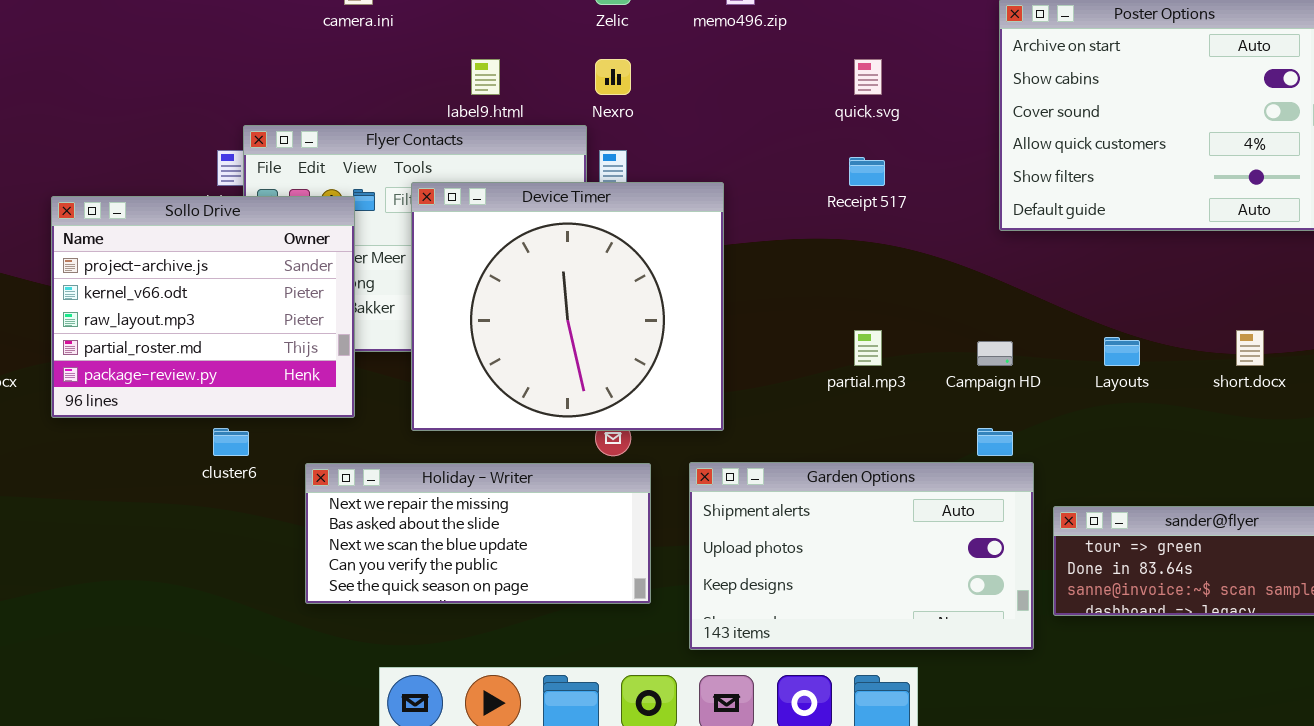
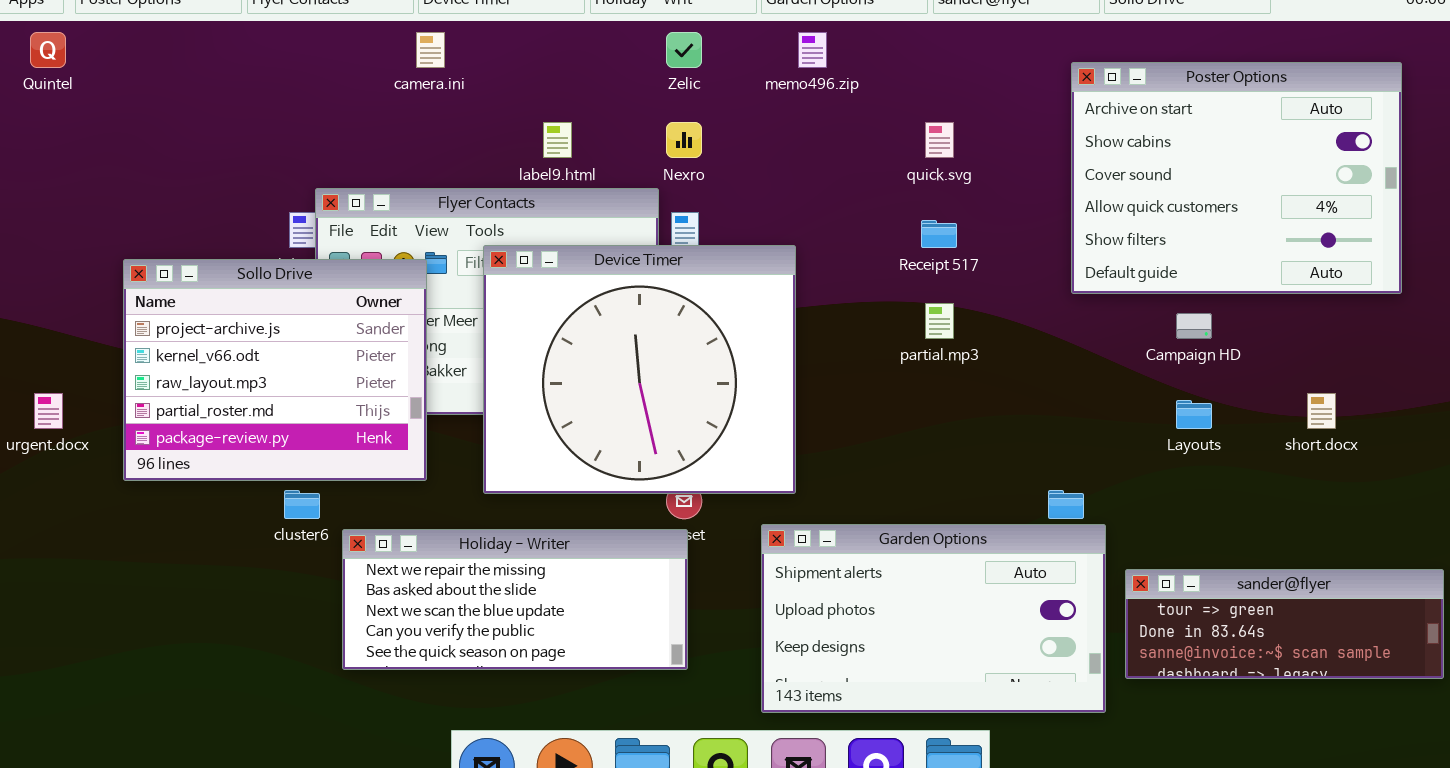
partial.mp3: [854,330,882,366] -> [925,303,954,339], moved
Campaign HD: [977,341,1013,366] -> [1176,313,1212,339], moved
Holiday - Writer: [305,463,651,604] -> [342,529,688,670], moved

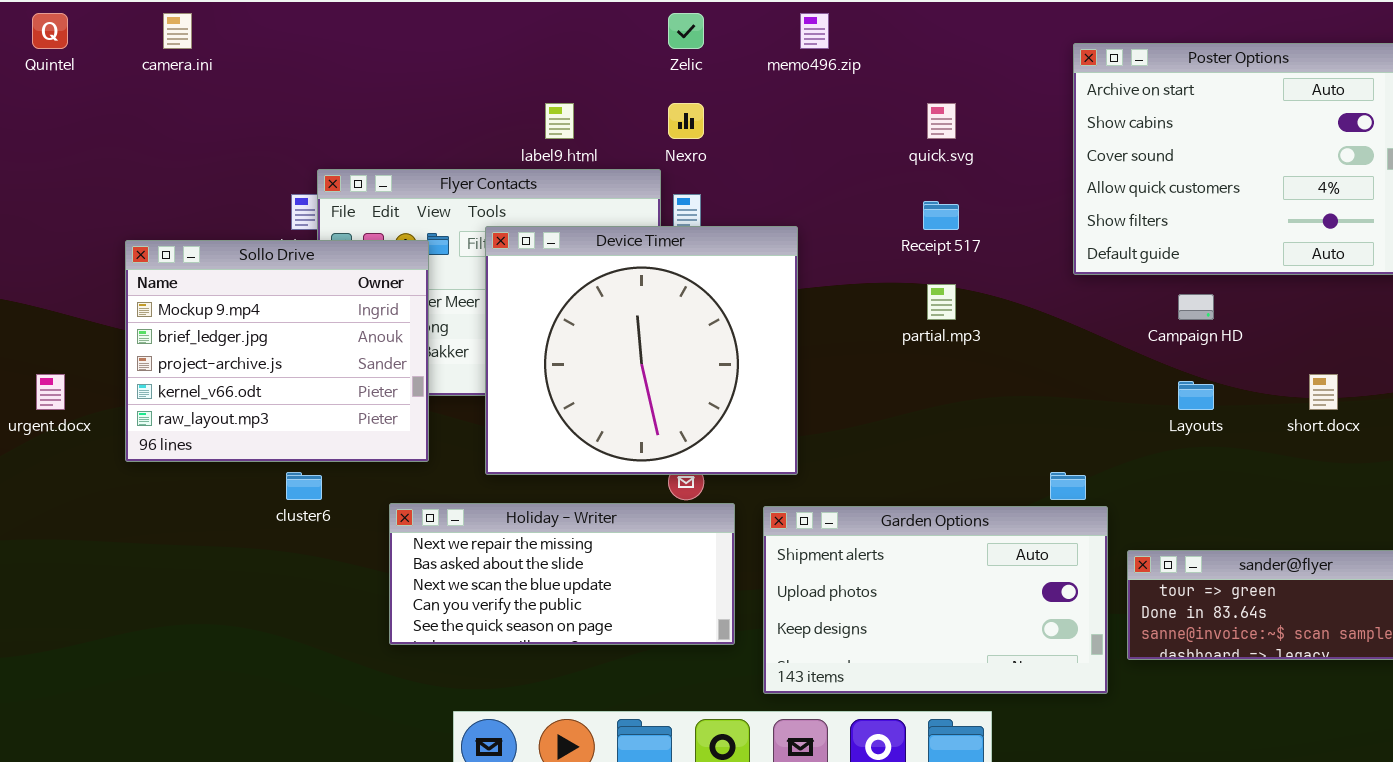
camera.ini: [416,32,445,68] -> [163,13,192,49], moved
Sollo Drive: [123,259,427,481] -> [125,240,429,462], scrolled up 2 rows
Holiday - Writer: [342,529,688,670] -> [389,503,735,645], moved

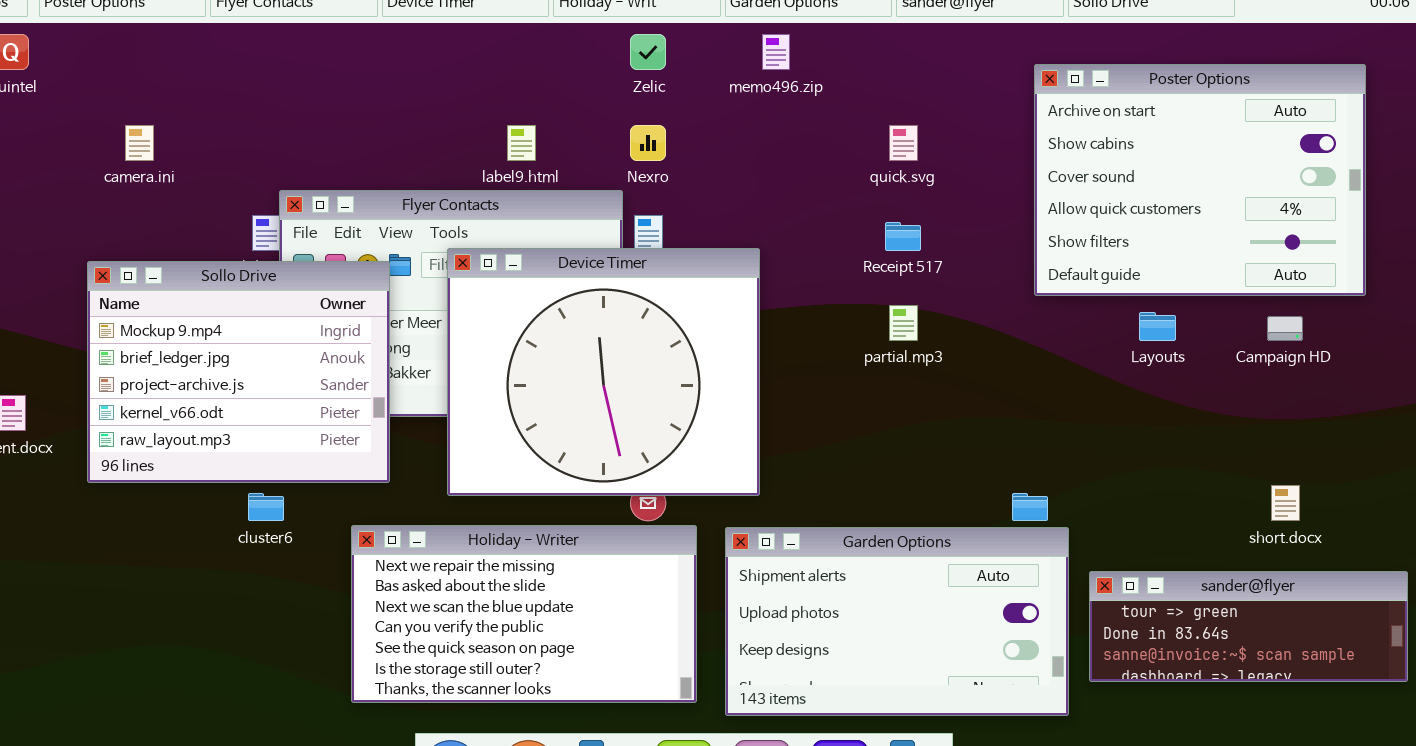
camera.ini: [163,13,192,49] -> [125,125,154,161], moved
Campaign HD: [1178,294,1214,320] -> [1267,316,1303,341], moved
short.docx: [1309,374,1338,410] -> [1271,485,1300,521], moved
Layouts: [1178,381,1214,410] -> [1139,312,1176,341], moved
Holiday - Writer: [389,503,735,645] -> [351,525,697,703], resized

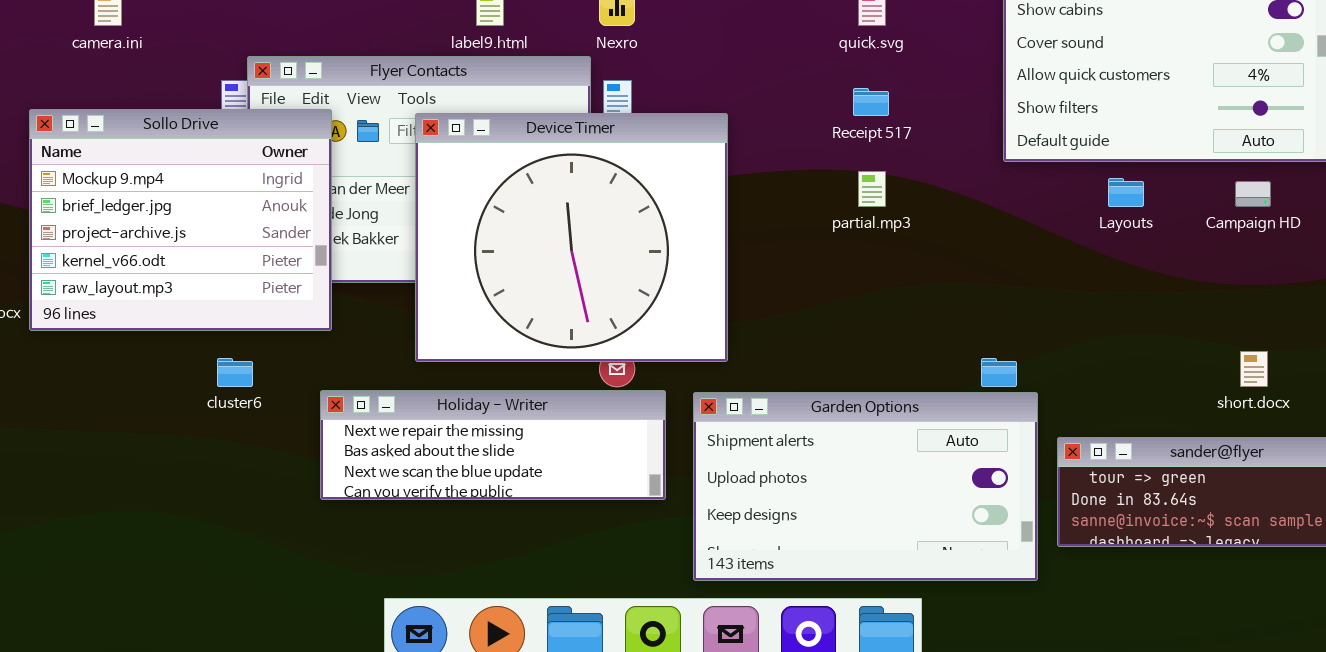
Sollo Drive: [87,261,390,483] -> [29,109,332,331], moved
Holiday - Writer: [351,525,697,703] -> [320,390,666,500], resized

